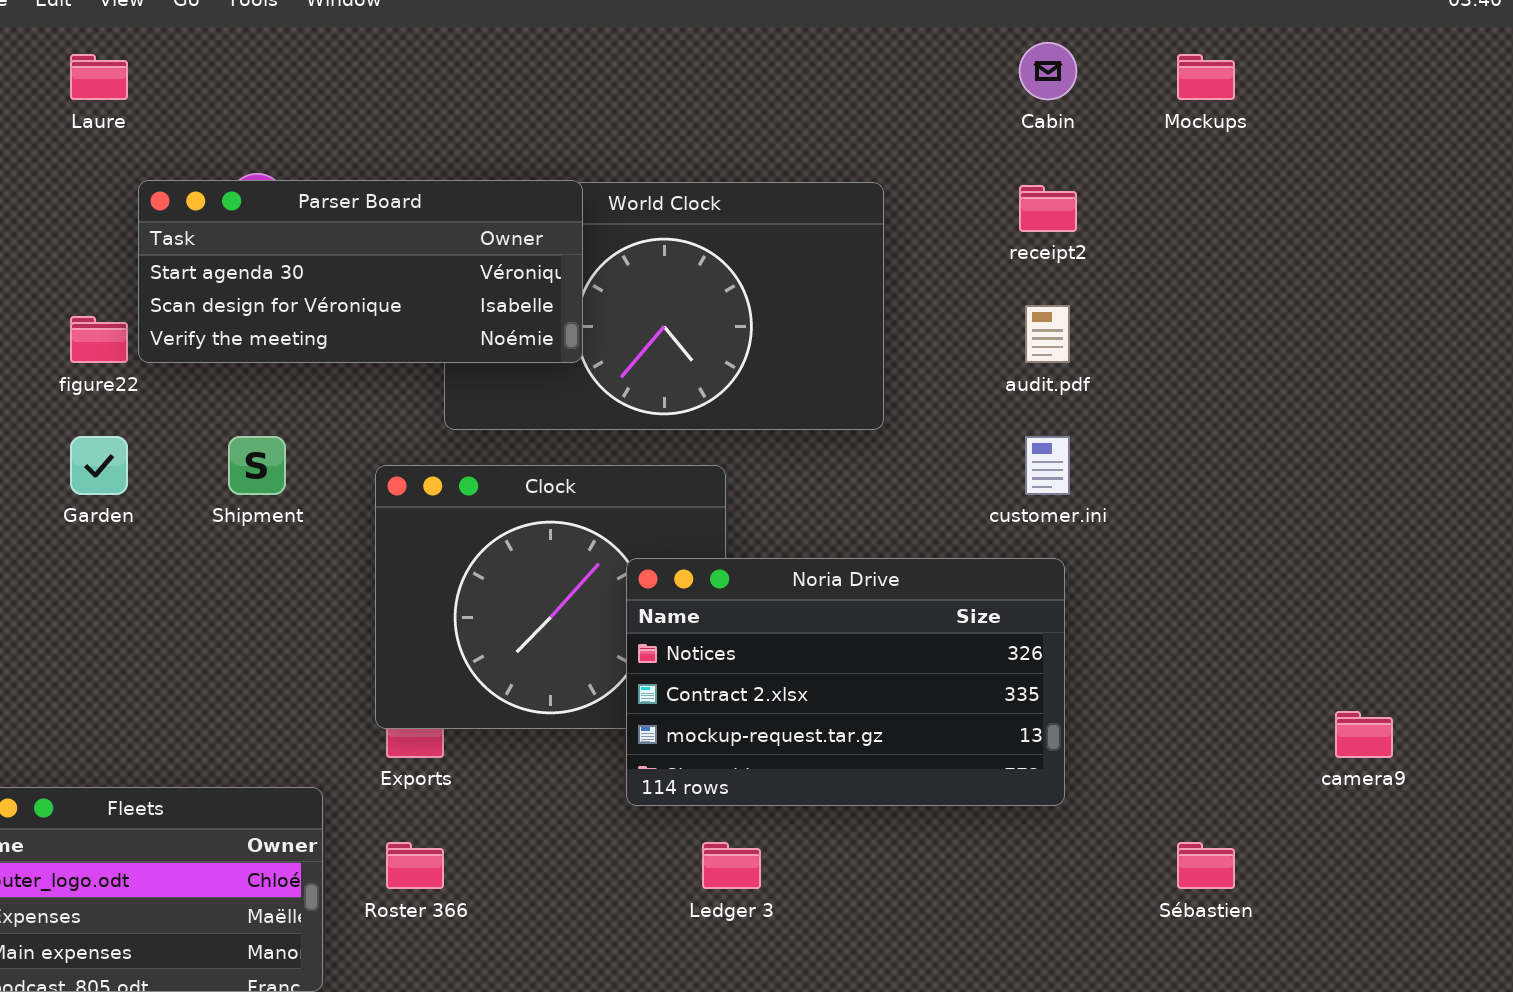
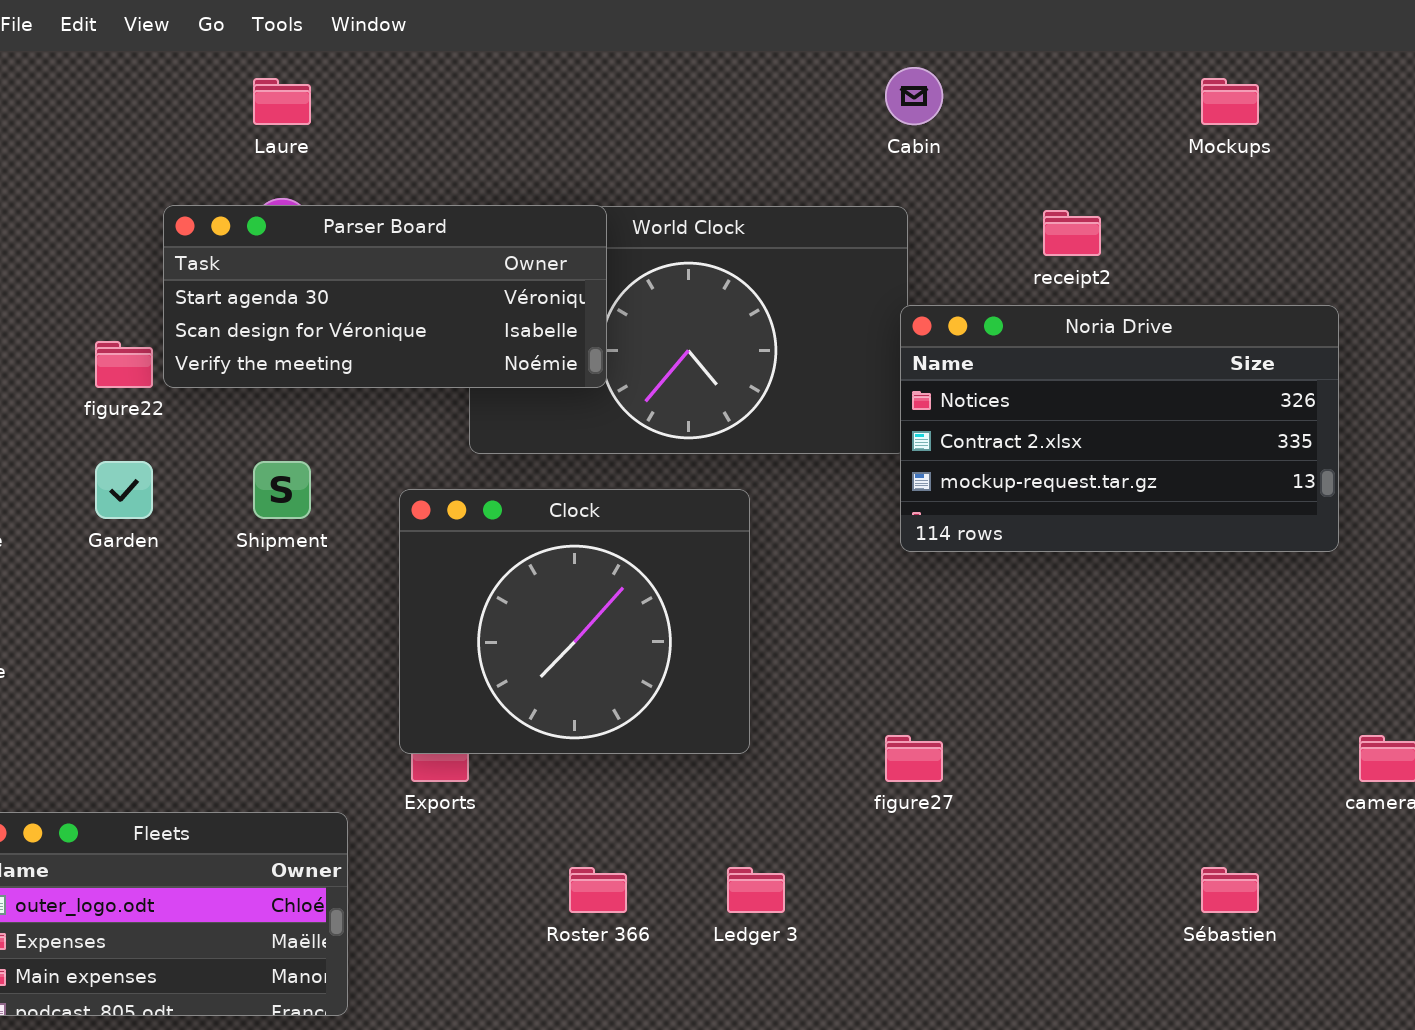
Cabin: [1019,42,1077,100] -> [885,67,943,125], moved
Laure: [70,54,128,100] -> [253,78,311,125], moved
Noria Drive: [626,558,1065,806] -> [900,305,1339,552], moved
Roster 366: [386,842,444,889] -> [569,867,627,913], moved

